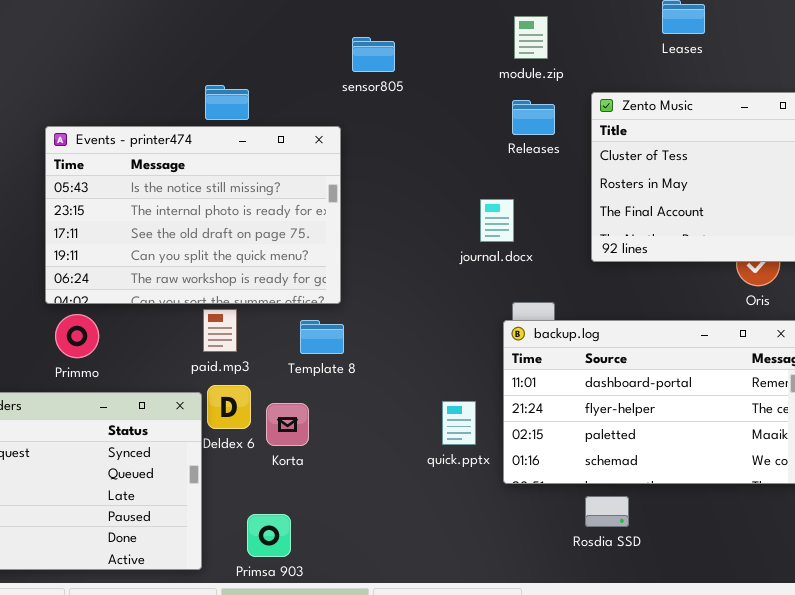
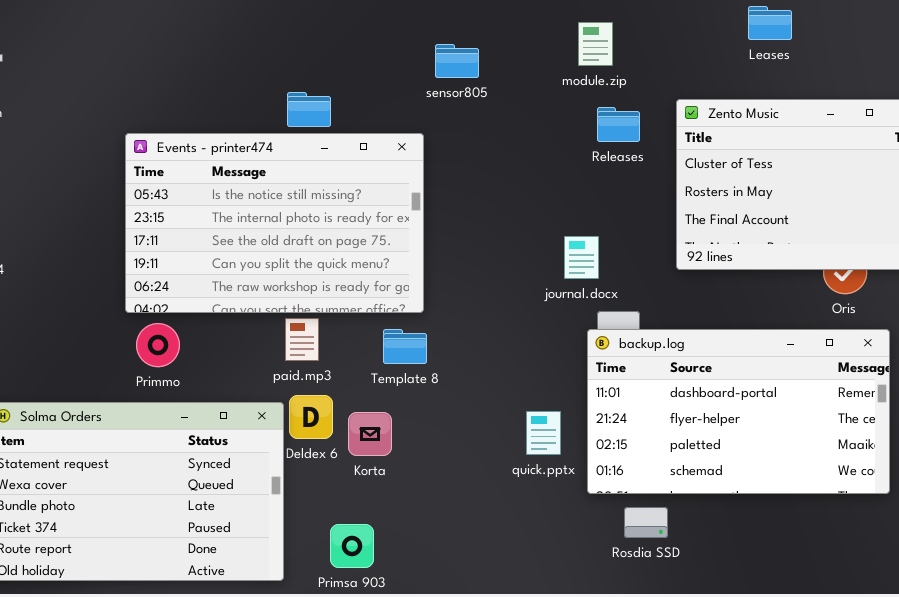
module.zip: [514,16,548,59] -> [578,22,613,66], moved
journal.docx: [480,199,514,242] -> [564,236,599,279], moved
Rosdia SSD: [585,496,629,527] -> [624,507,668,538], moved

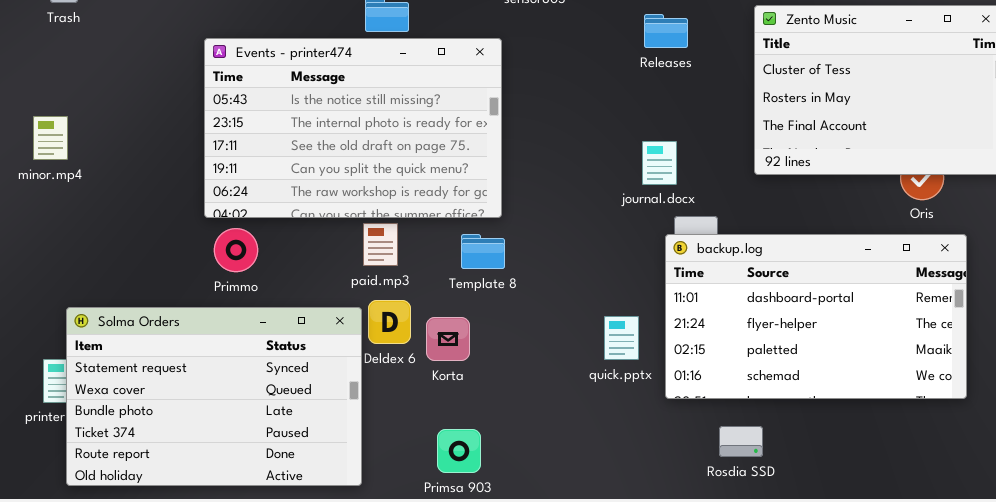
Releases: [597,107,640,142] -> [644,14,688,48], moved
Rosdia SSD: [624,507,668,538] -> [719,426,763,457], moved
Primsa 903: [330,524,374,568] -> [437,429,481,473], moved

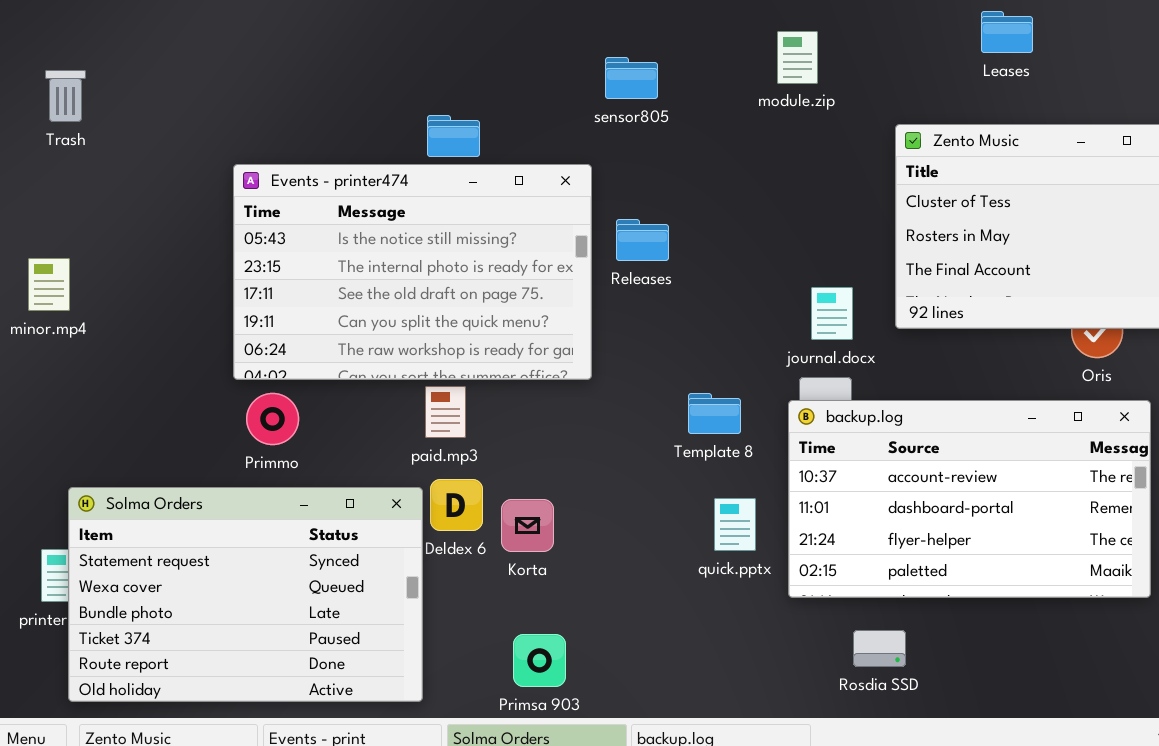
Releases: [644,14,688,48] -> [616,219,669,261], moved
journal.docx: [642,141,677,185] -> [811,287,853,340], moved
Template 8: [461,234,505,269] -> [688,393,741,434], moved
backup.log: [665,234,967,399] -> [788,400,1151,598], scrolled up 1 row

